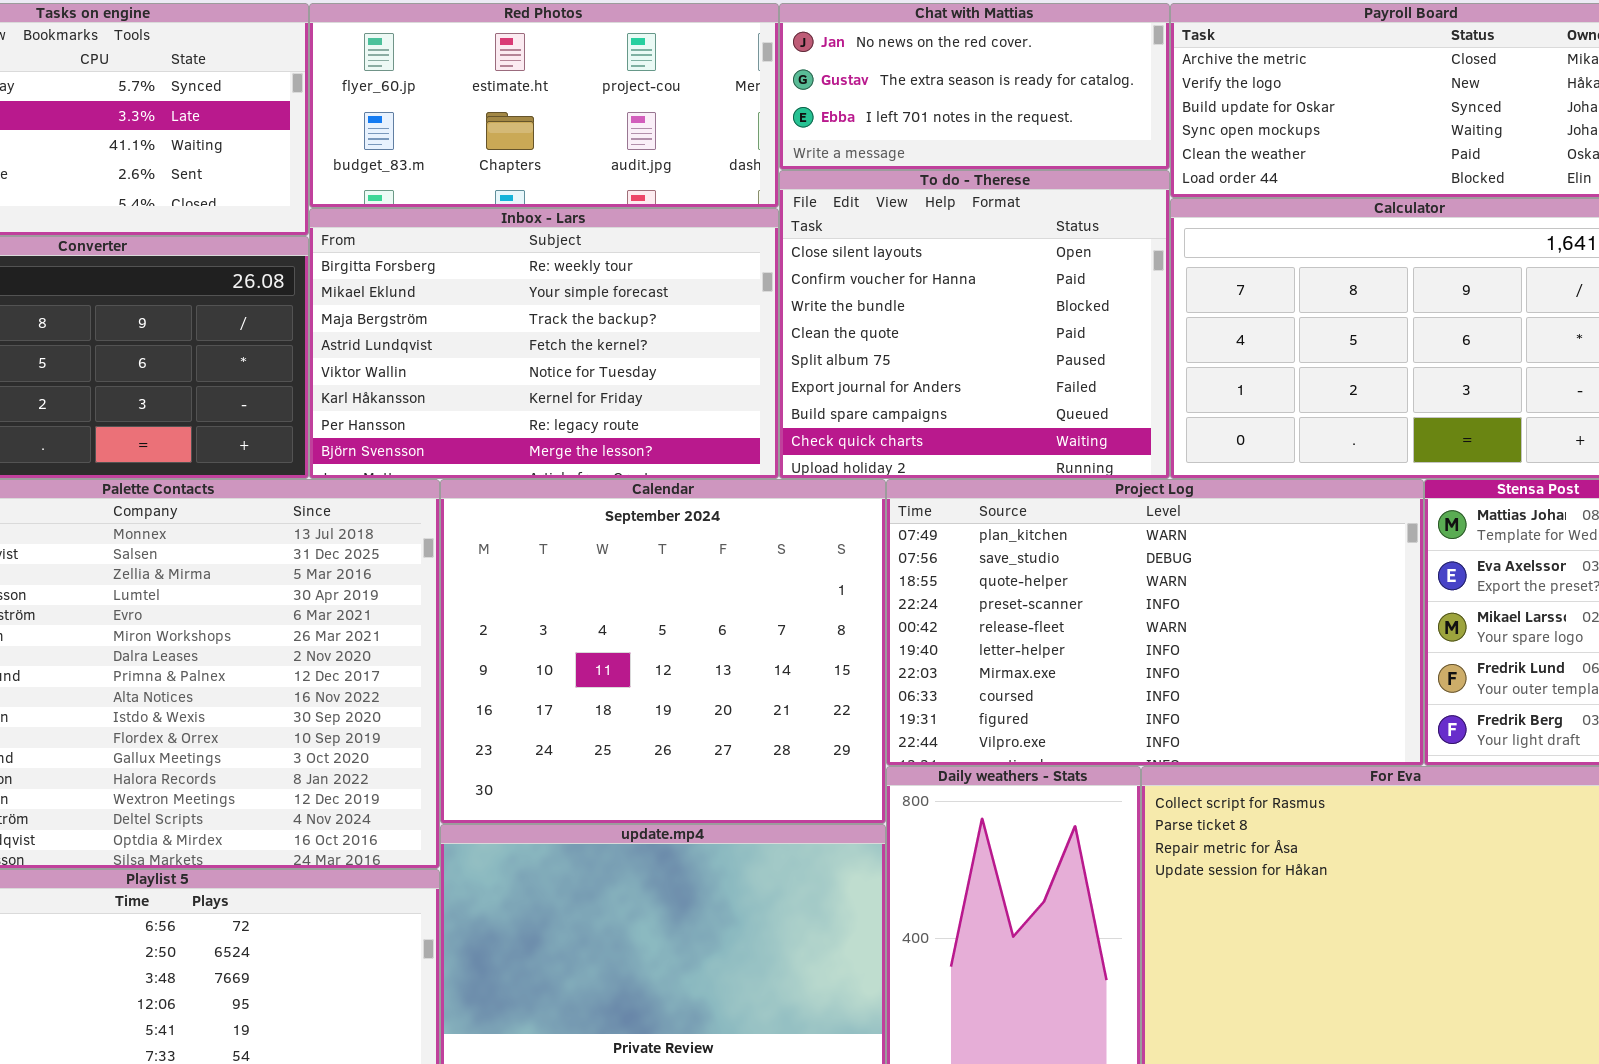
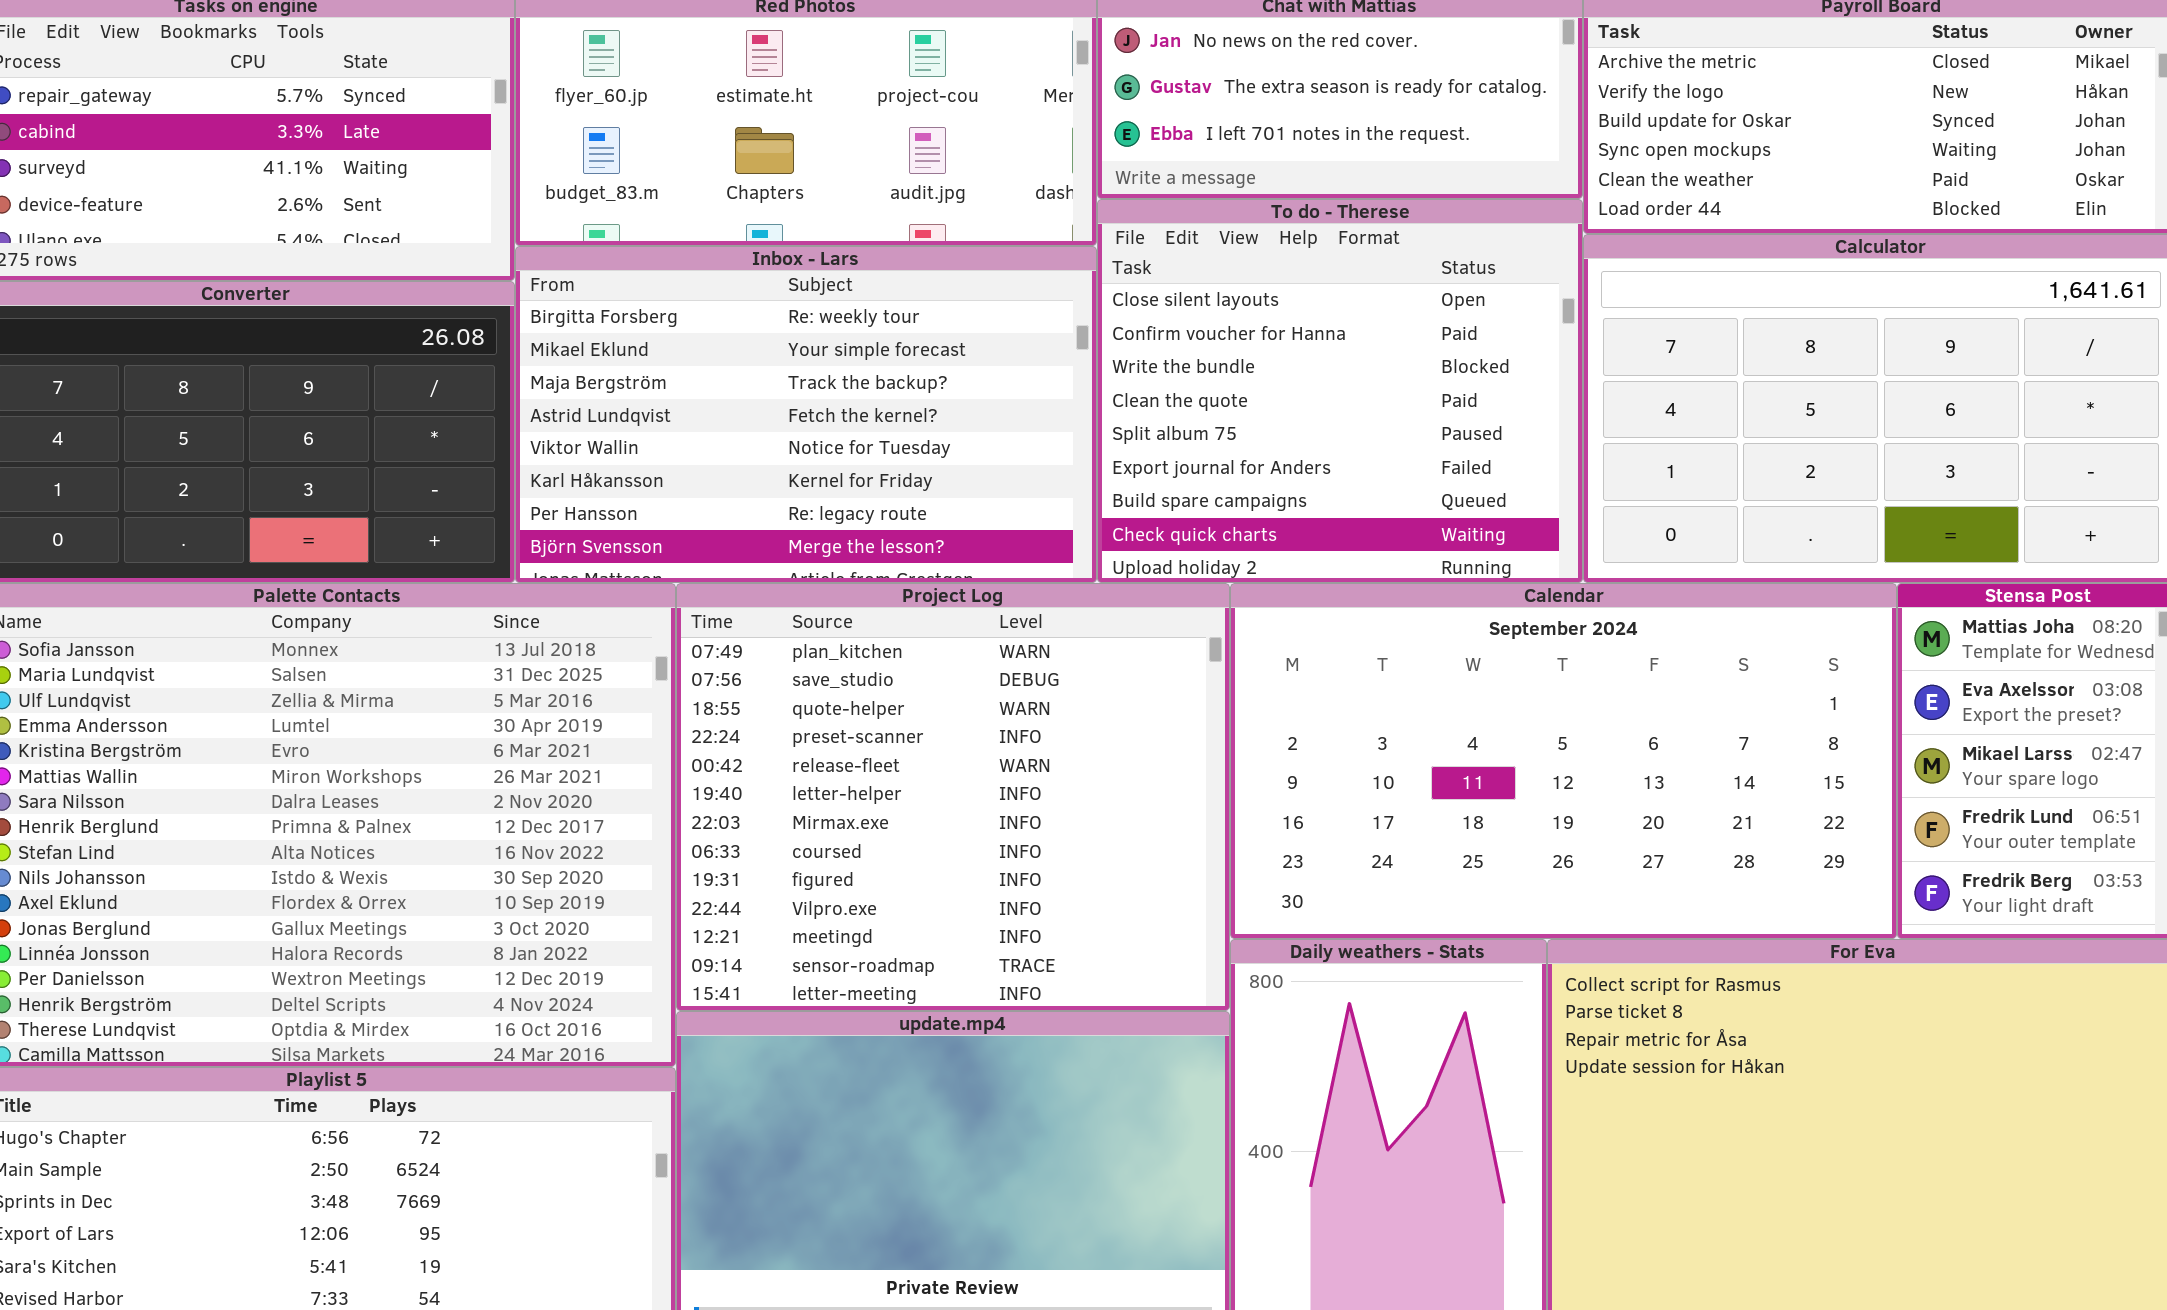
Calendar: [440,479,886,824] -> [1230,583,1897,939], moved, resized
Project Log: [886,479,1424,766] -> [676,583,1230,1011], moved, resized

